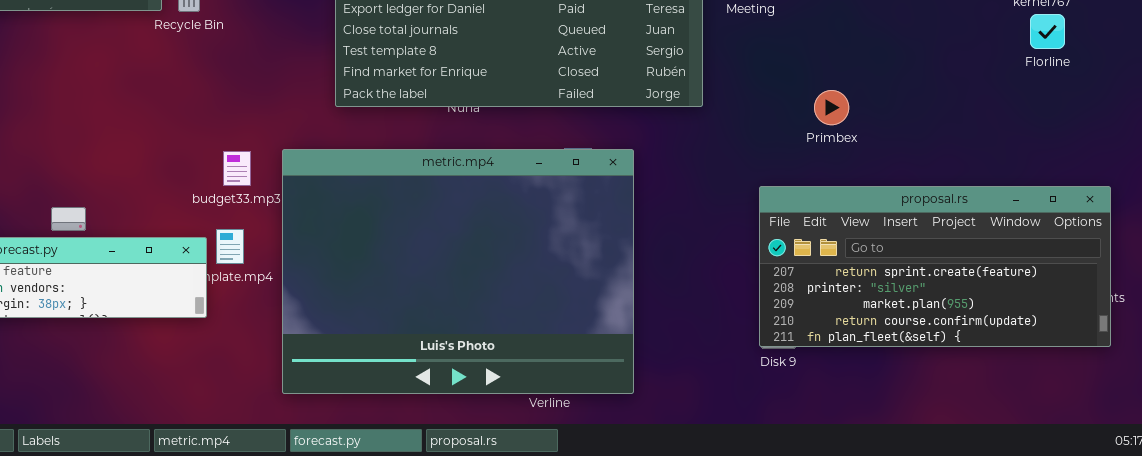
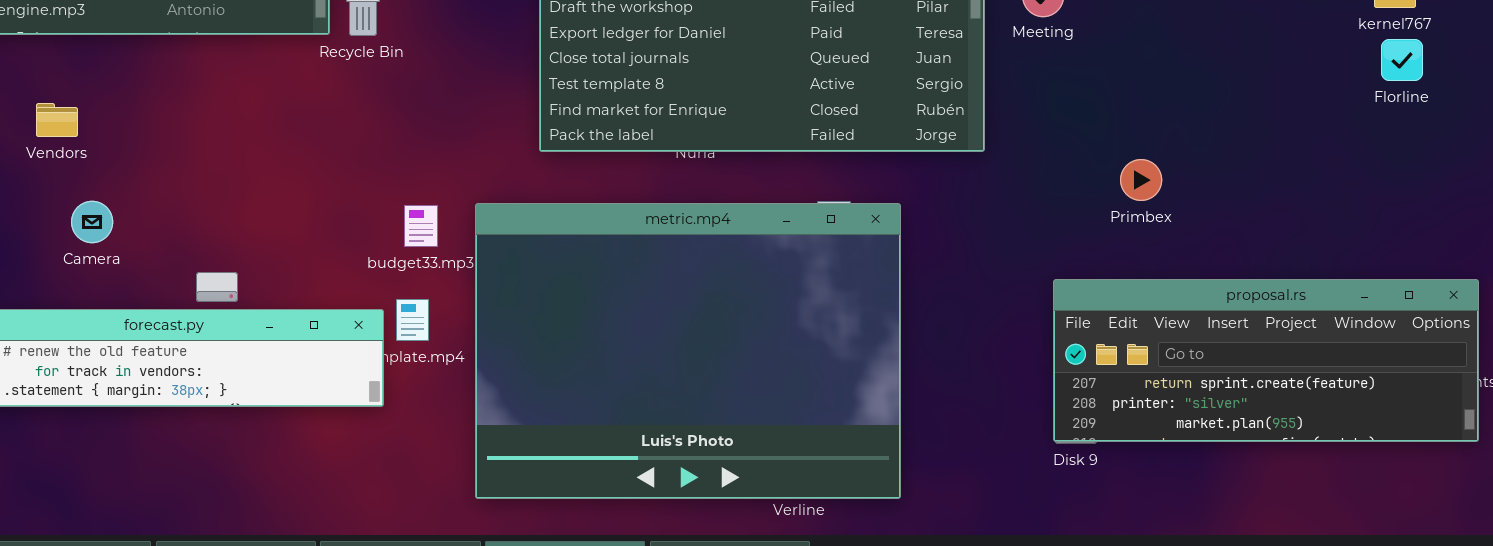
Primbex: [814,90,849,125] -> [1120,159,1162,201], moved
proposal.rs: [759,186,1111,347] -> [1053,279,1479,442], resized

